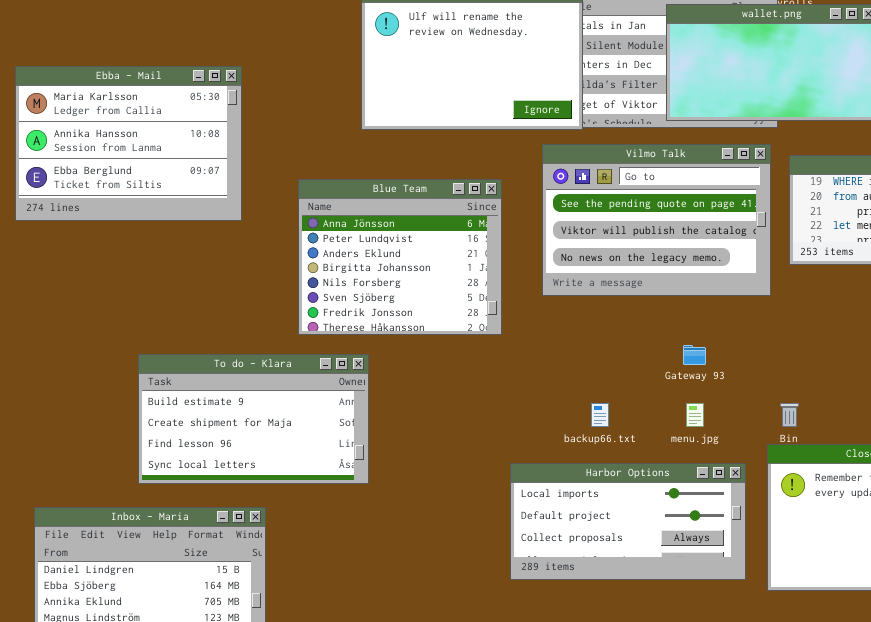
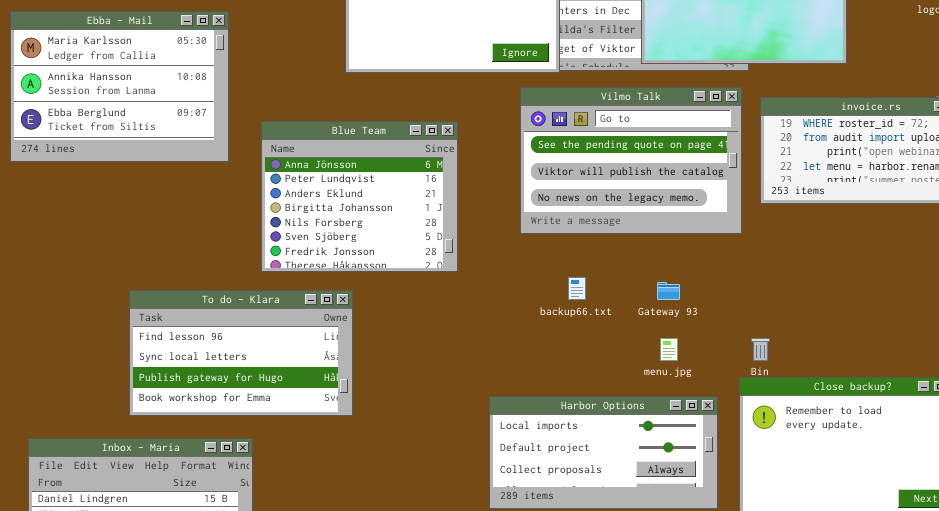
Blue Team: [298,179,502,335] -> [261,121,458,272], moved
To do - Klara: [138,354,369,484] -> [129,290,353,416], scrolled down 2 rows
backup66.txt: [591,403,609,427] -> [568,277,586,300], moved

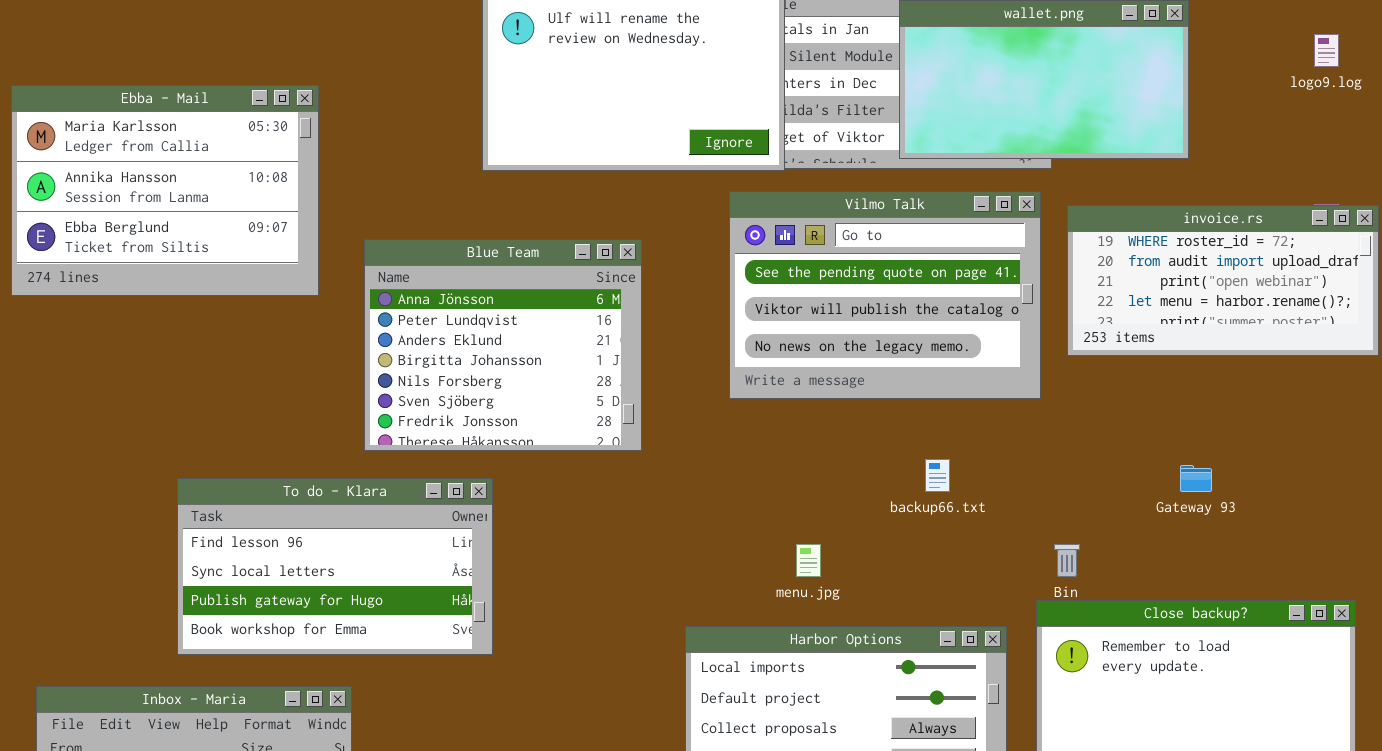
backup66.txt: [568,277,586,300] -> [925,459,950,492], moved
Gateway 93: [657,282,680,300] -> [1180,465,1212,492], moved
menu.jpg: [660,338,678,361] -> [796,544,821,577], moved

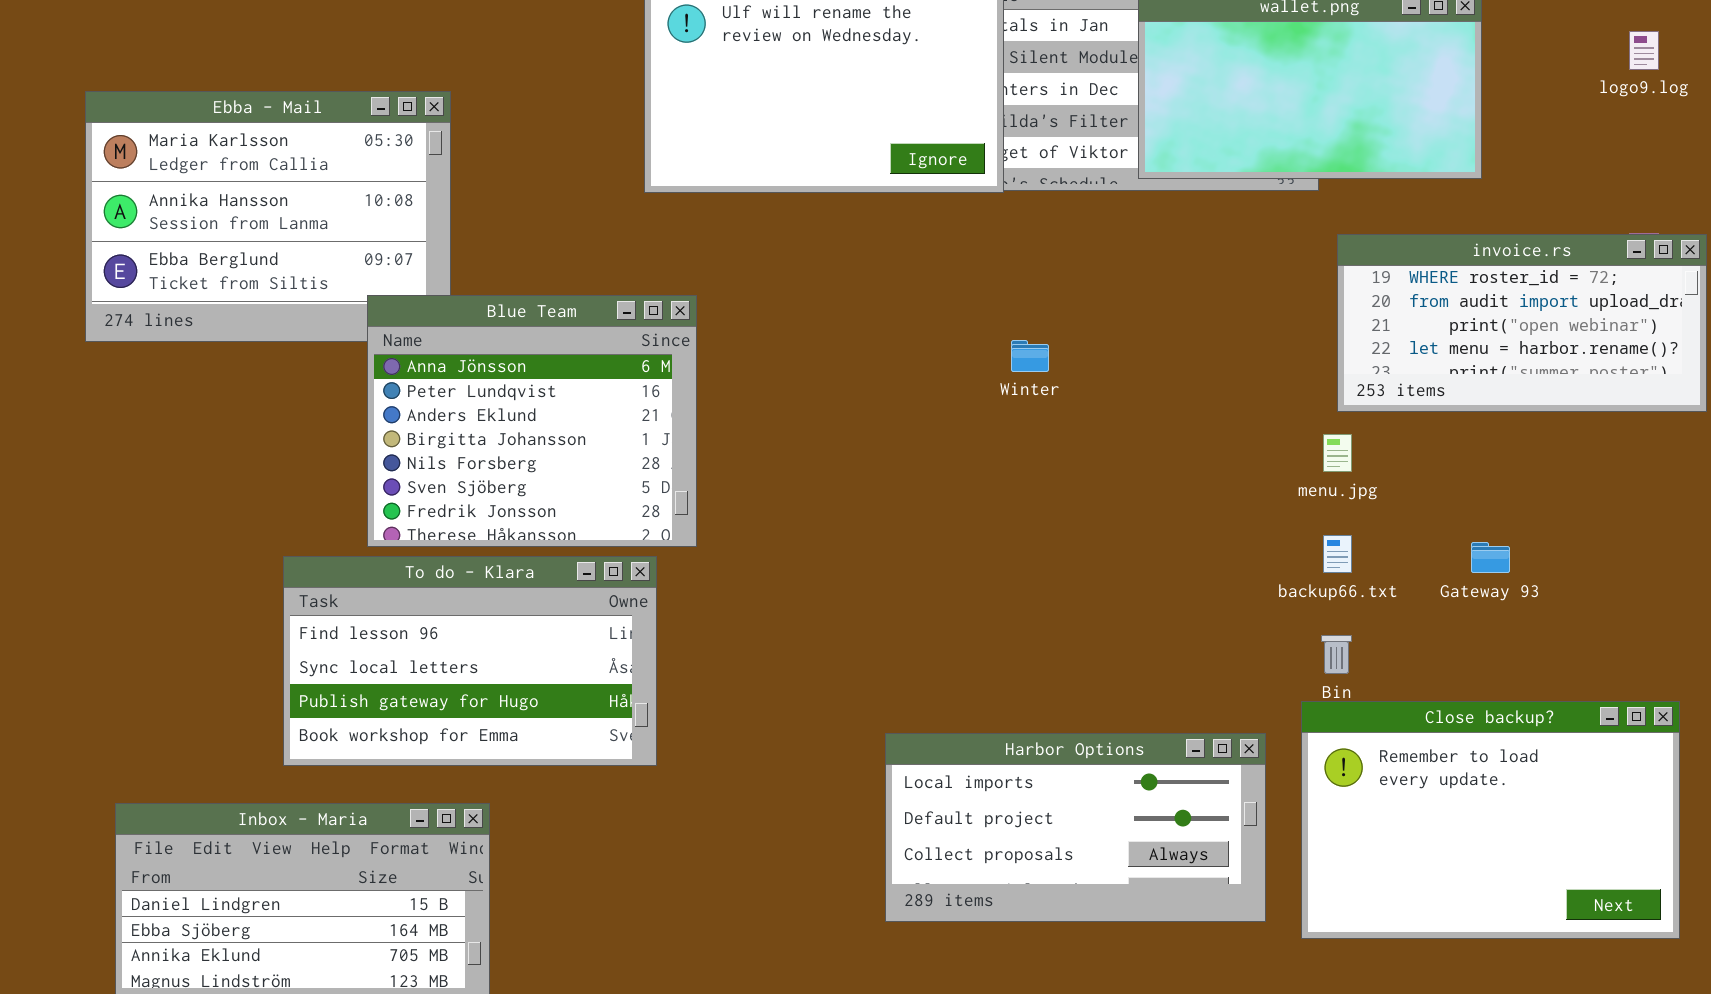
Vilmo Talk: [729,191,1041,399] -> none, closed
Blue Team: [364,239,642,451] -> [367,295,697,547], moved
backup66.txt: [925,459,950,492] -> [1323,535,1352,573], moved
menu.jpg: [796,544,821,577] -> [1323,434,1352,472], moved

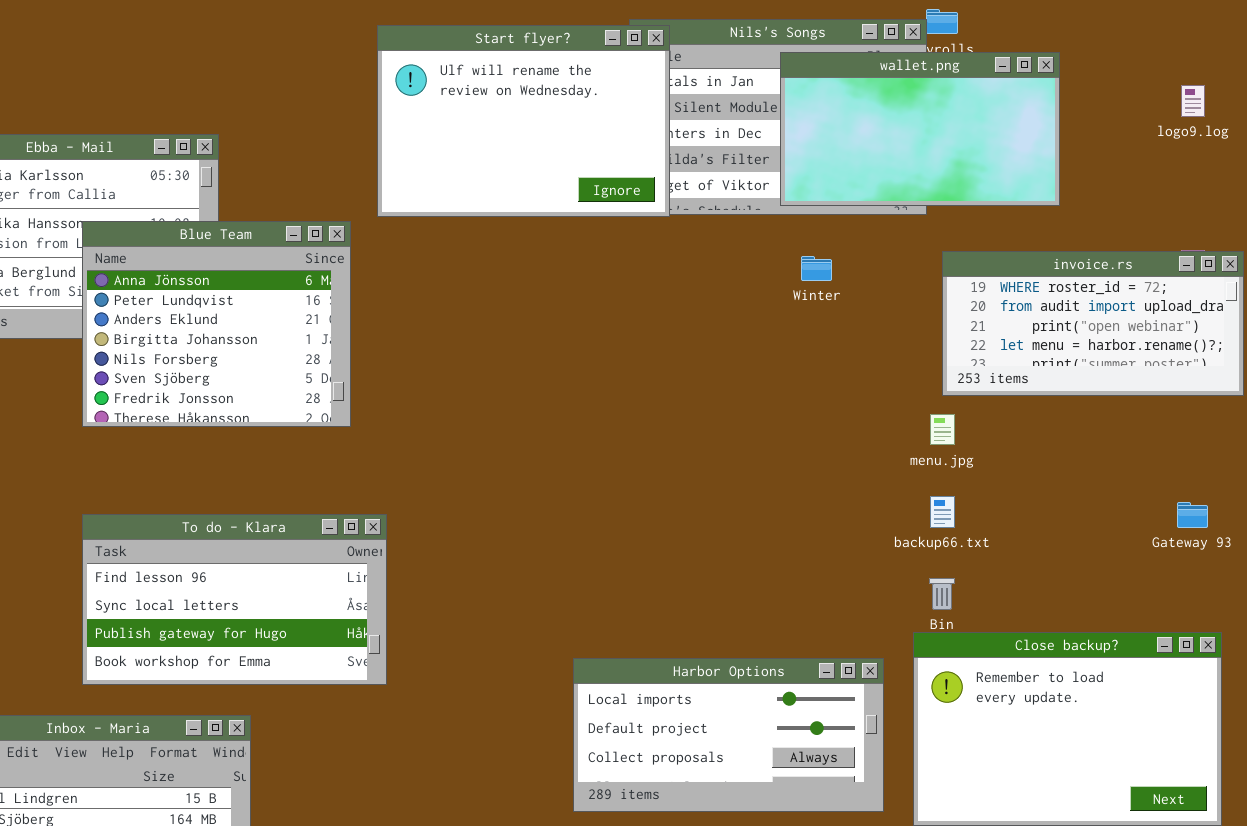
Blue Team: [367,295,697,547] -> [82,221,351,427], moved
Winter: [1011,340,1049,372] -> [801,256,832,281], moved
Gateway 93: [1471,542,1510,573] -> [1177,502,1208,528], moved

